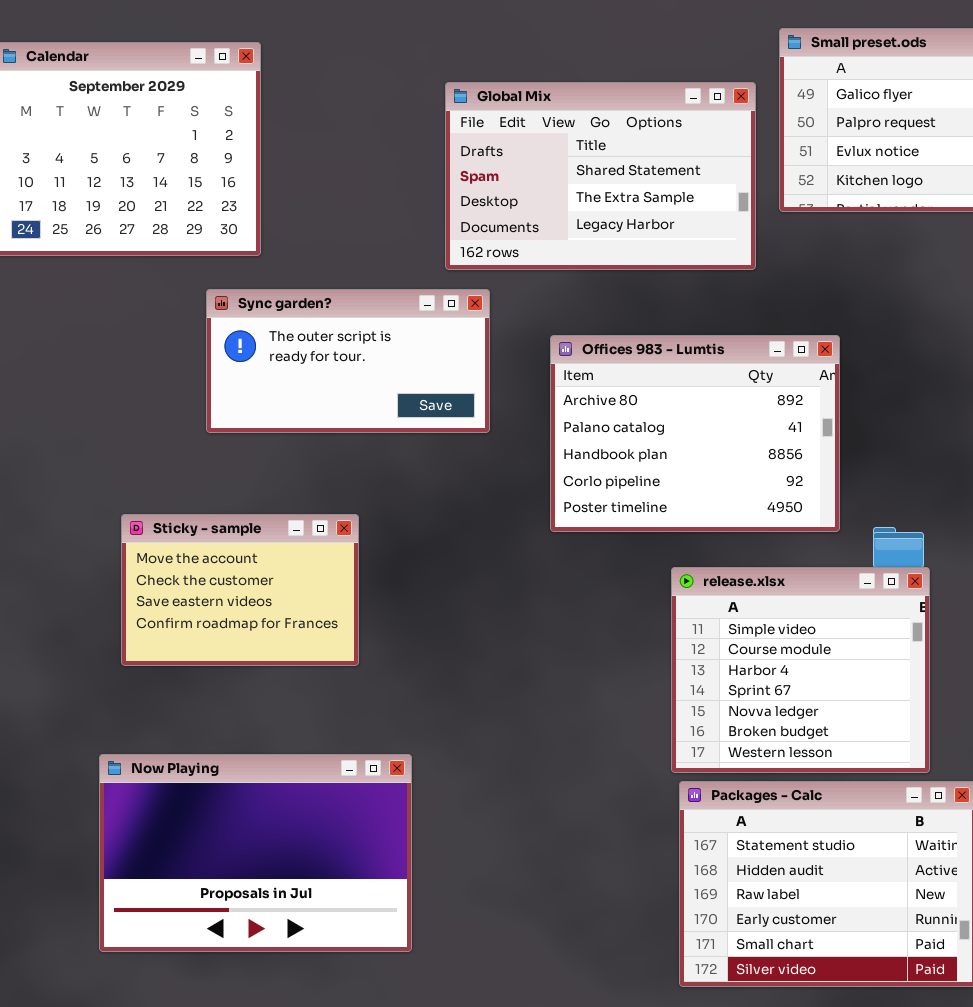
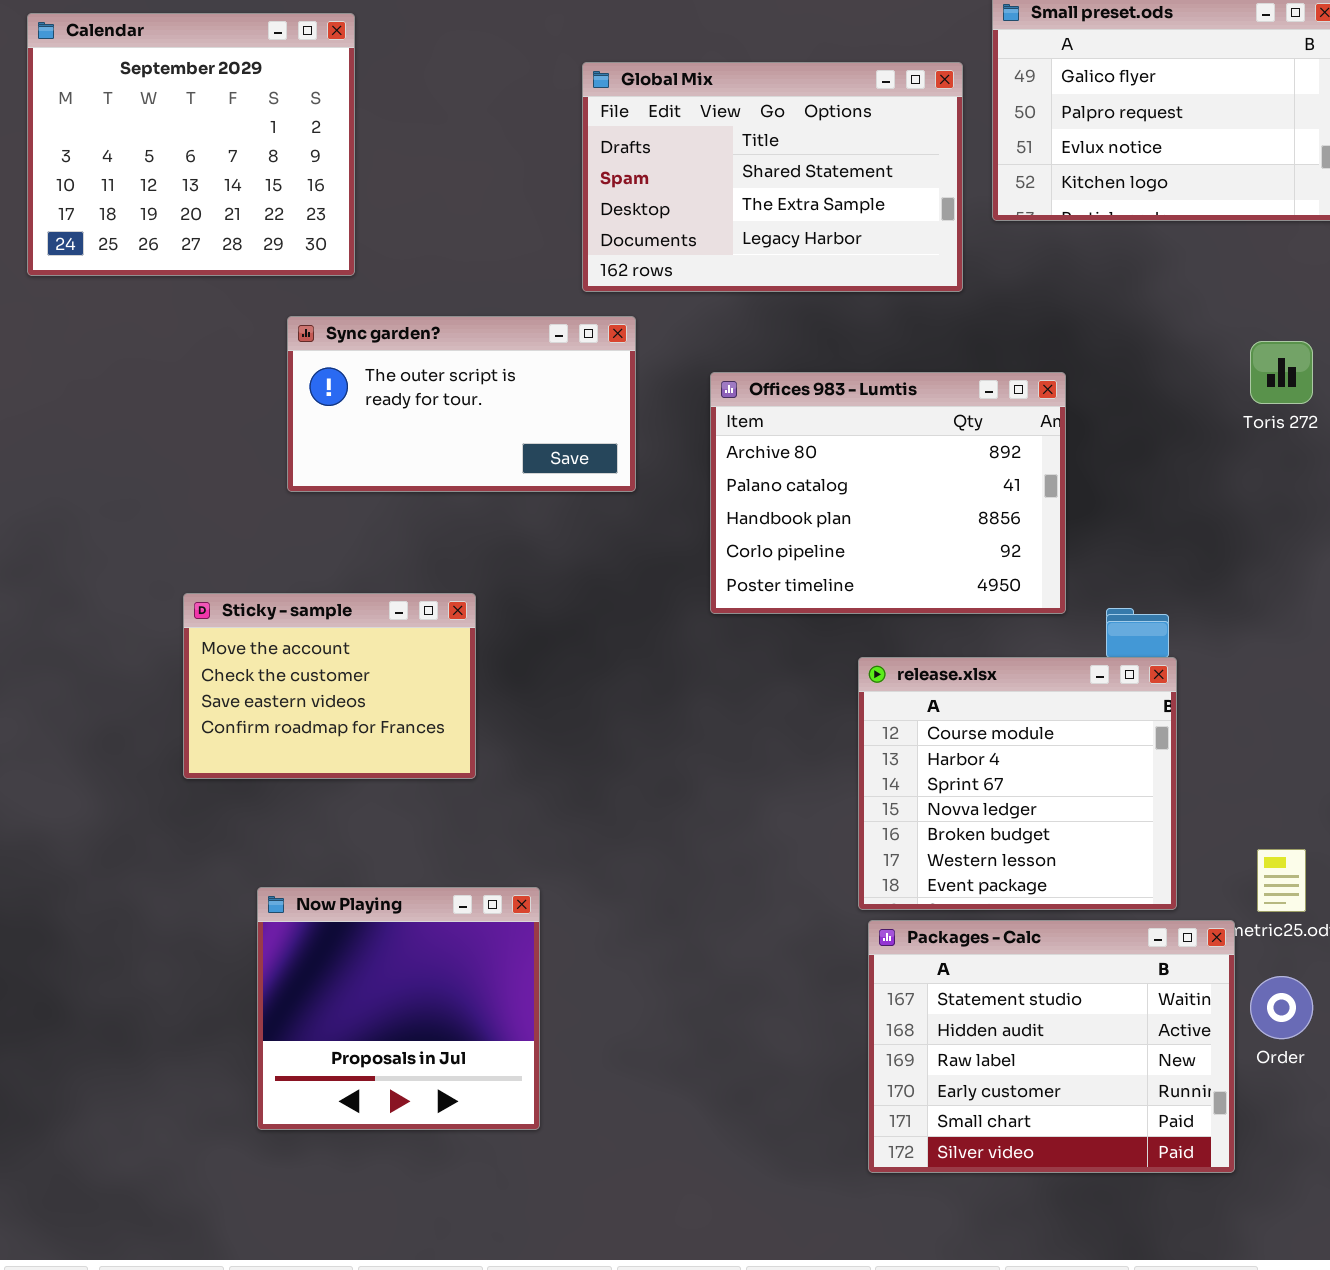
release.xlsx: [671,567,930,773] -> [858,657,1177,910], scrolled down 1 row
Now Playing: [99,754,412,952] -> [257,887,540,1130], resized

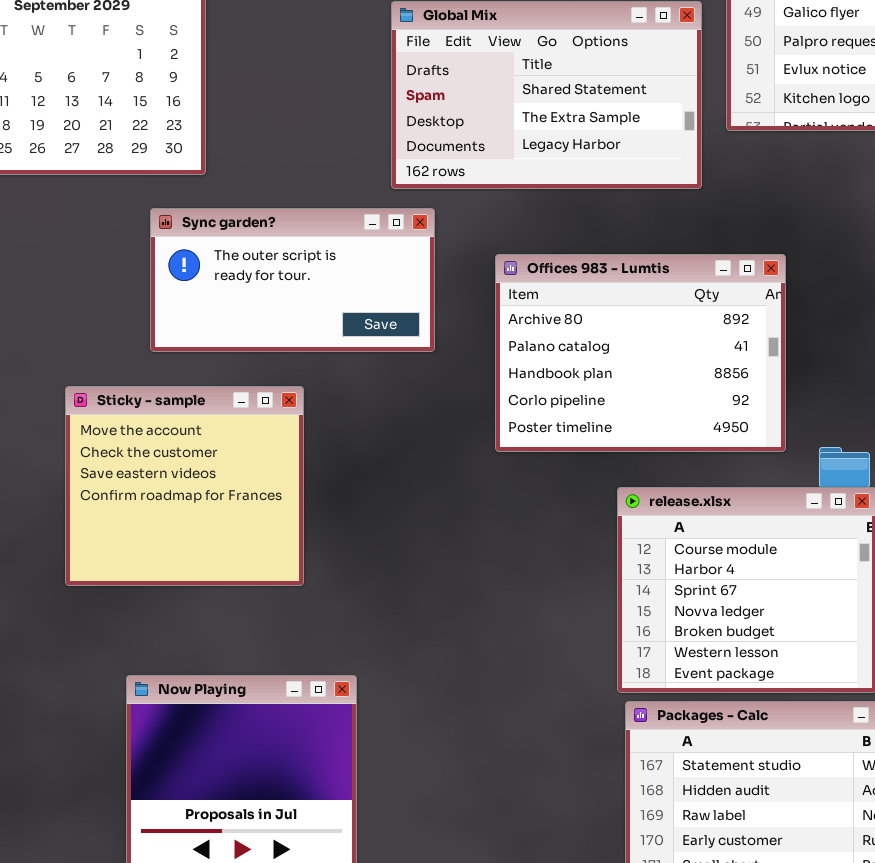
Sticky - sample: [183,593,476,779] -> [65,386,304,586], resized

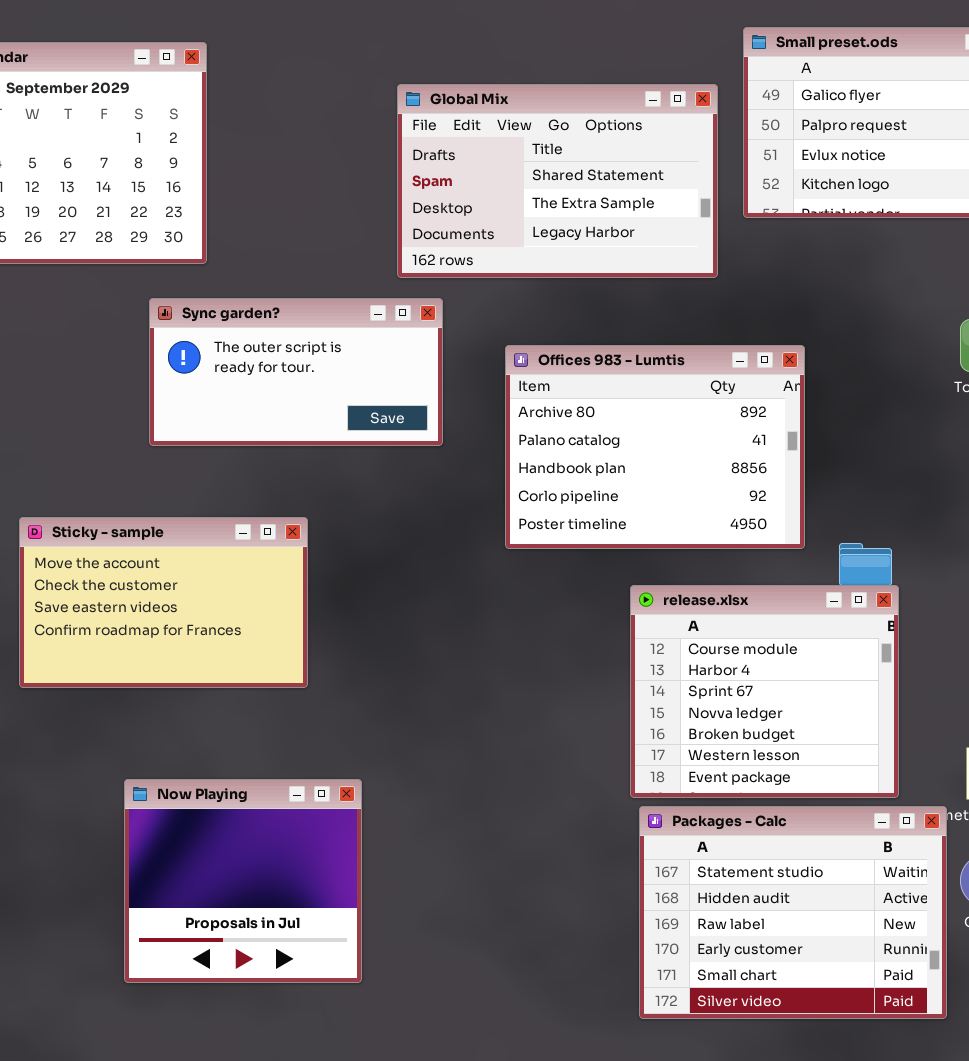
Sticky - sample: [65,386,304,586] -> [19,517,308,688], resized

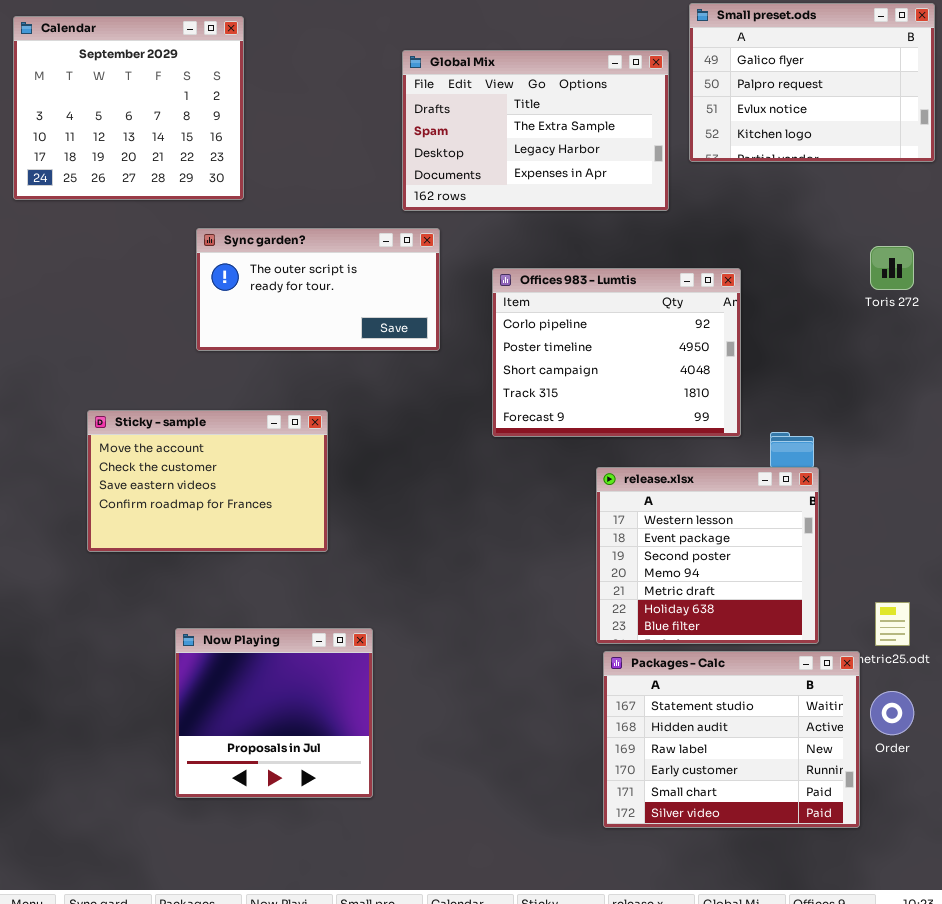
Global Mix: [397,84,718,278] -> [402,50,669,211], scrolled down 1 row
Offices 983 - Lumtis: [505,345,805,549] -> [492,268,741,437], scrolled down 3 rows
release.xlsx: [630,585,899,798] -> [596,467,819,644], scrolled down 5 rows

